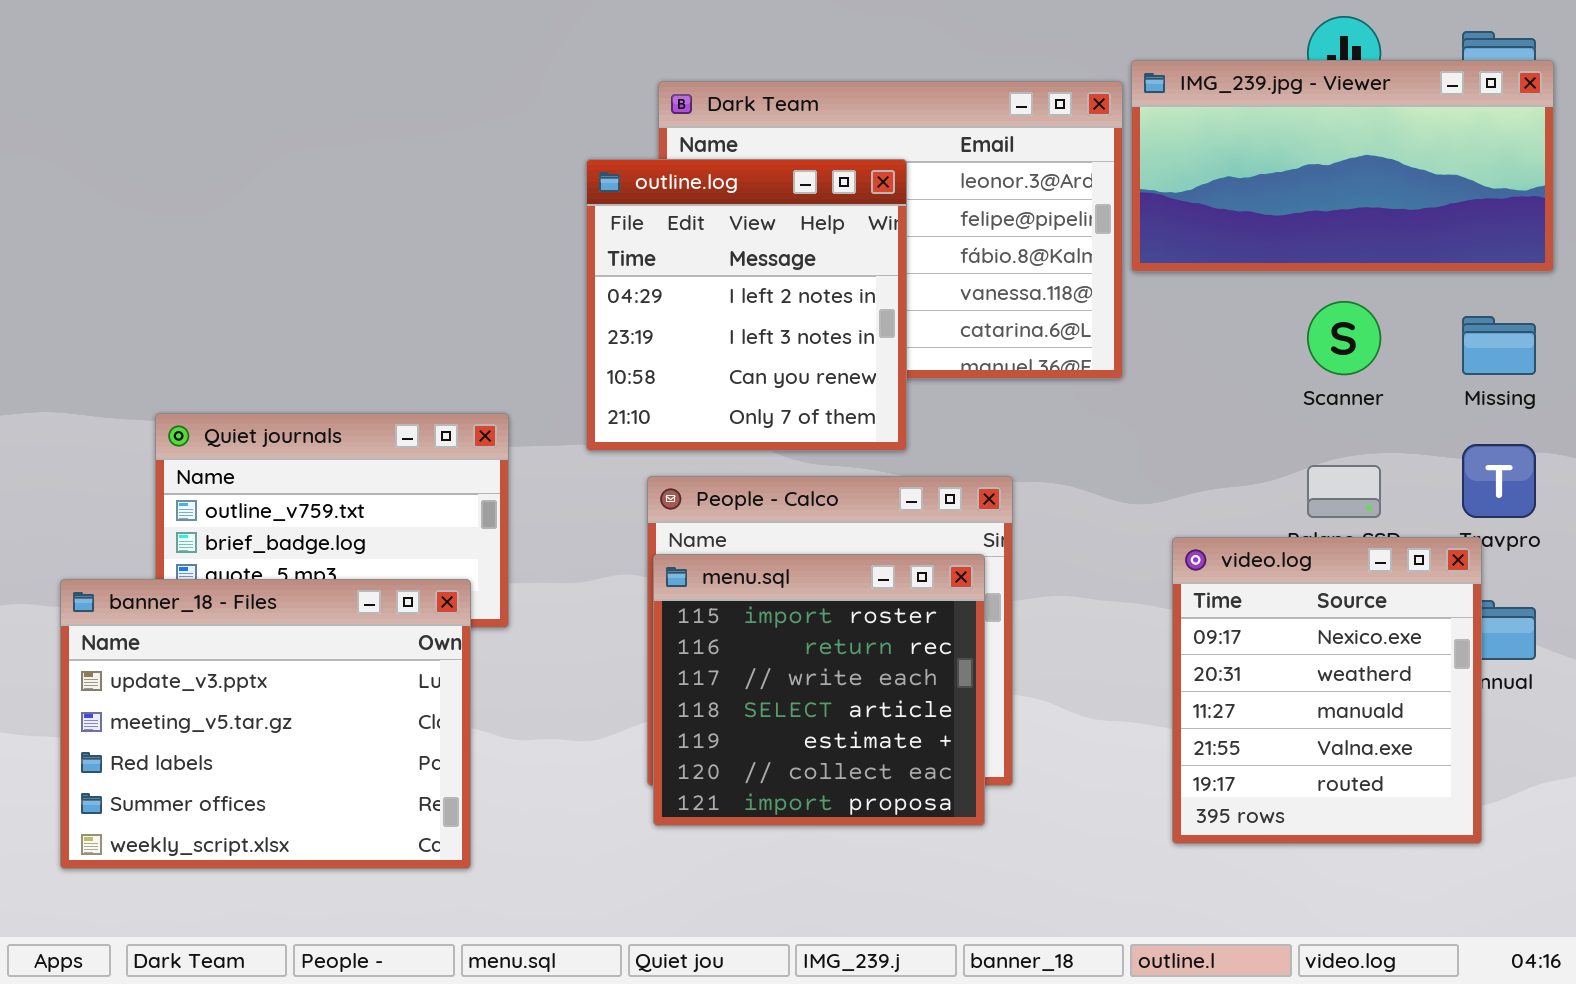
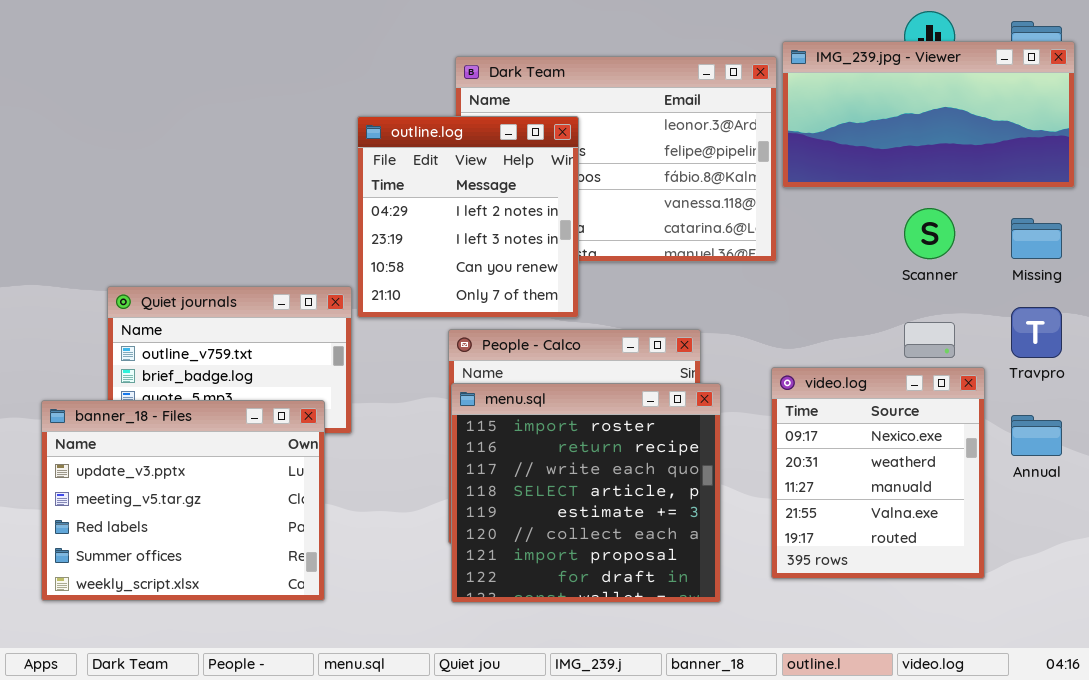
outline.log: [586,159,907,451] -> [357,116,579,318], moved
video.log: [1172,537,1482,844] -> [771,367,985,579], moved
menu.sql: [653,554,985,826] -> [451,383,721,603], resized

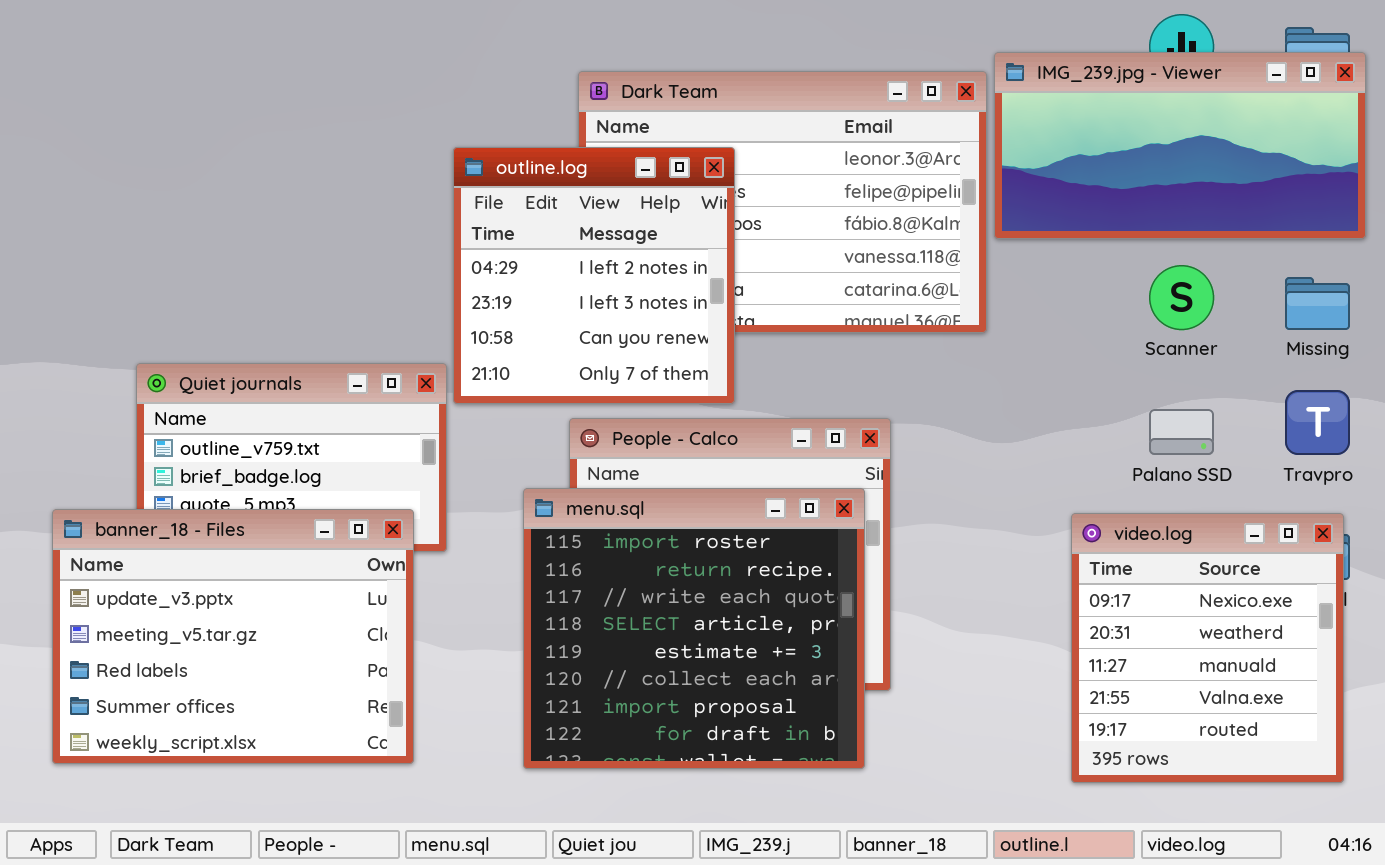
video.log: [771,367,985,579] -> [1071,513,1344,783], moved
menu.sql: [451,383,721,603] -> [523,488,865,769], moved

